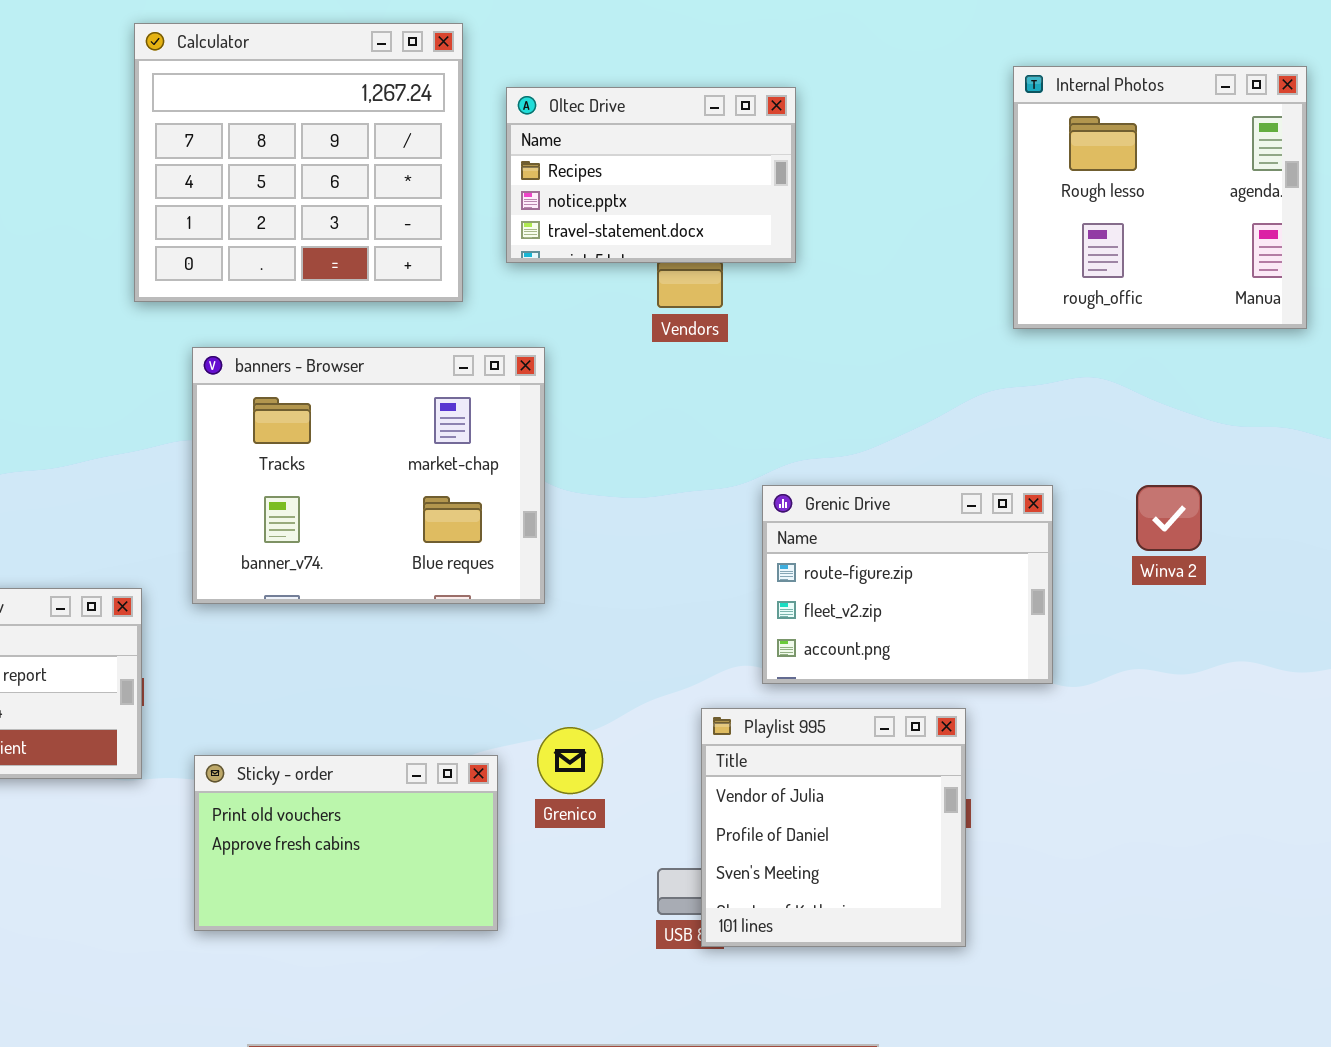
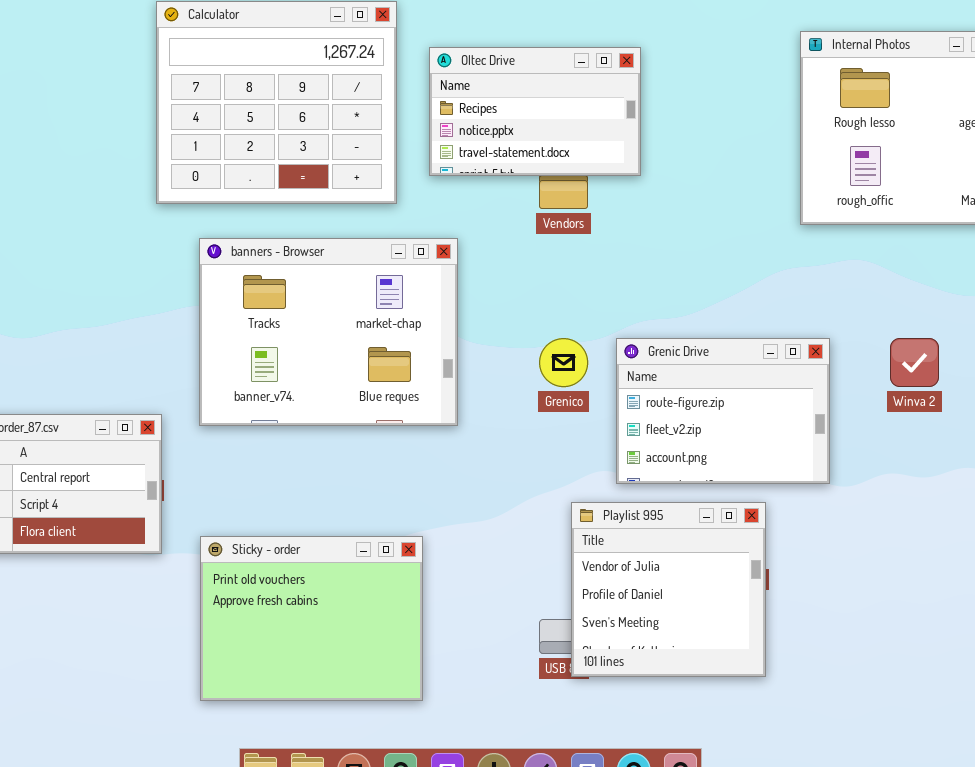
Grenico: [537,727,603,794] -> [539,338,588,387], moved
Sticky - order: [194,755,498,931] -> [200,536,423,701], resized

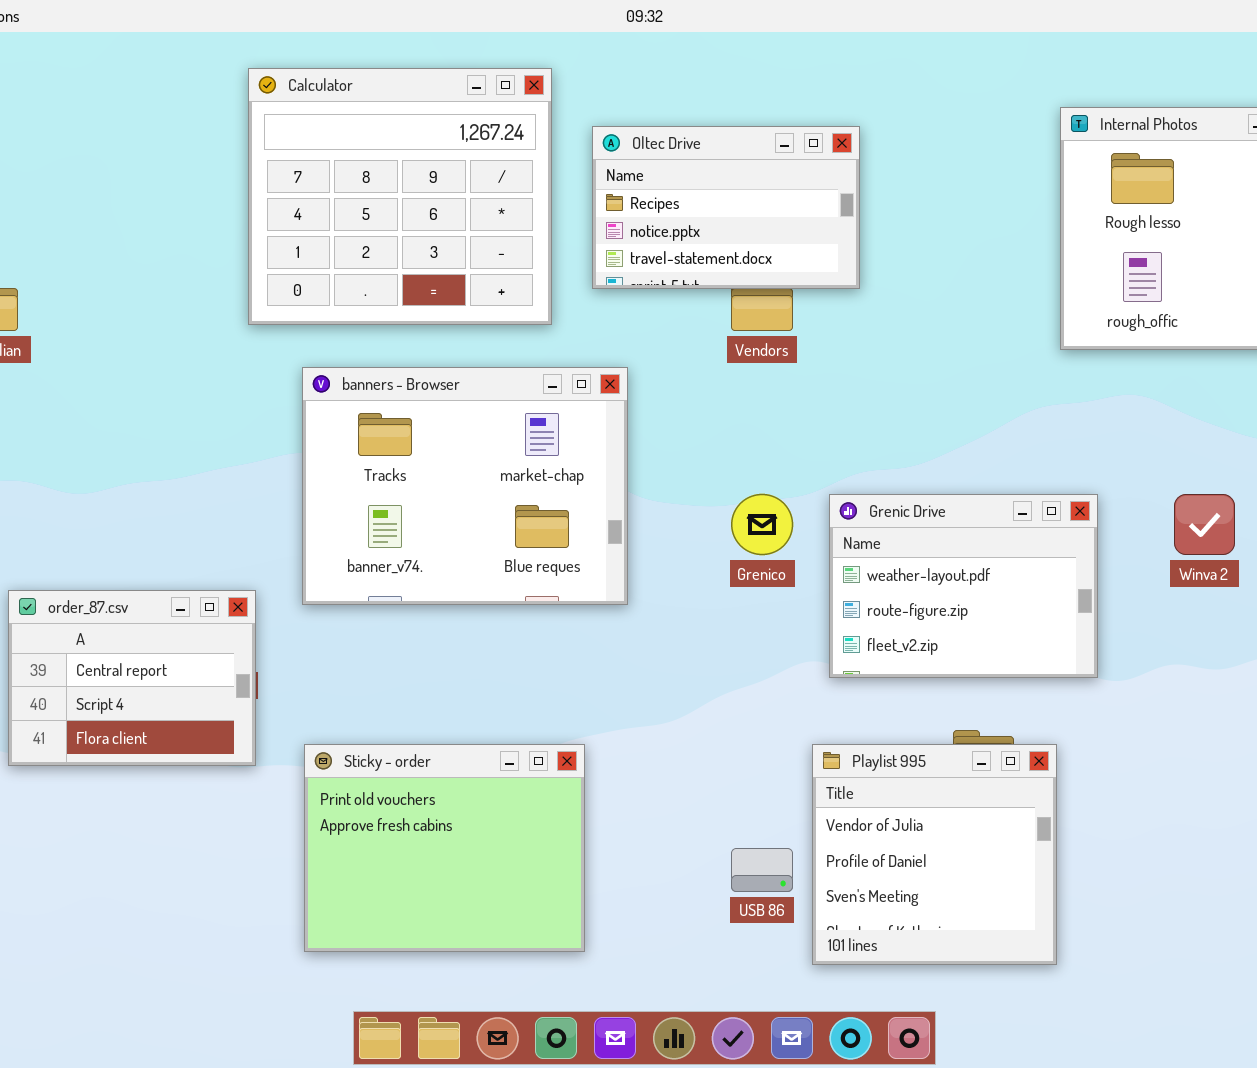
Grenic Drive: [616,338,830,484] -> [829,494,1098,678], scrolled up 1 row
Playlist 995: [571,502,766,677] -> [812,744,1057,965], moved

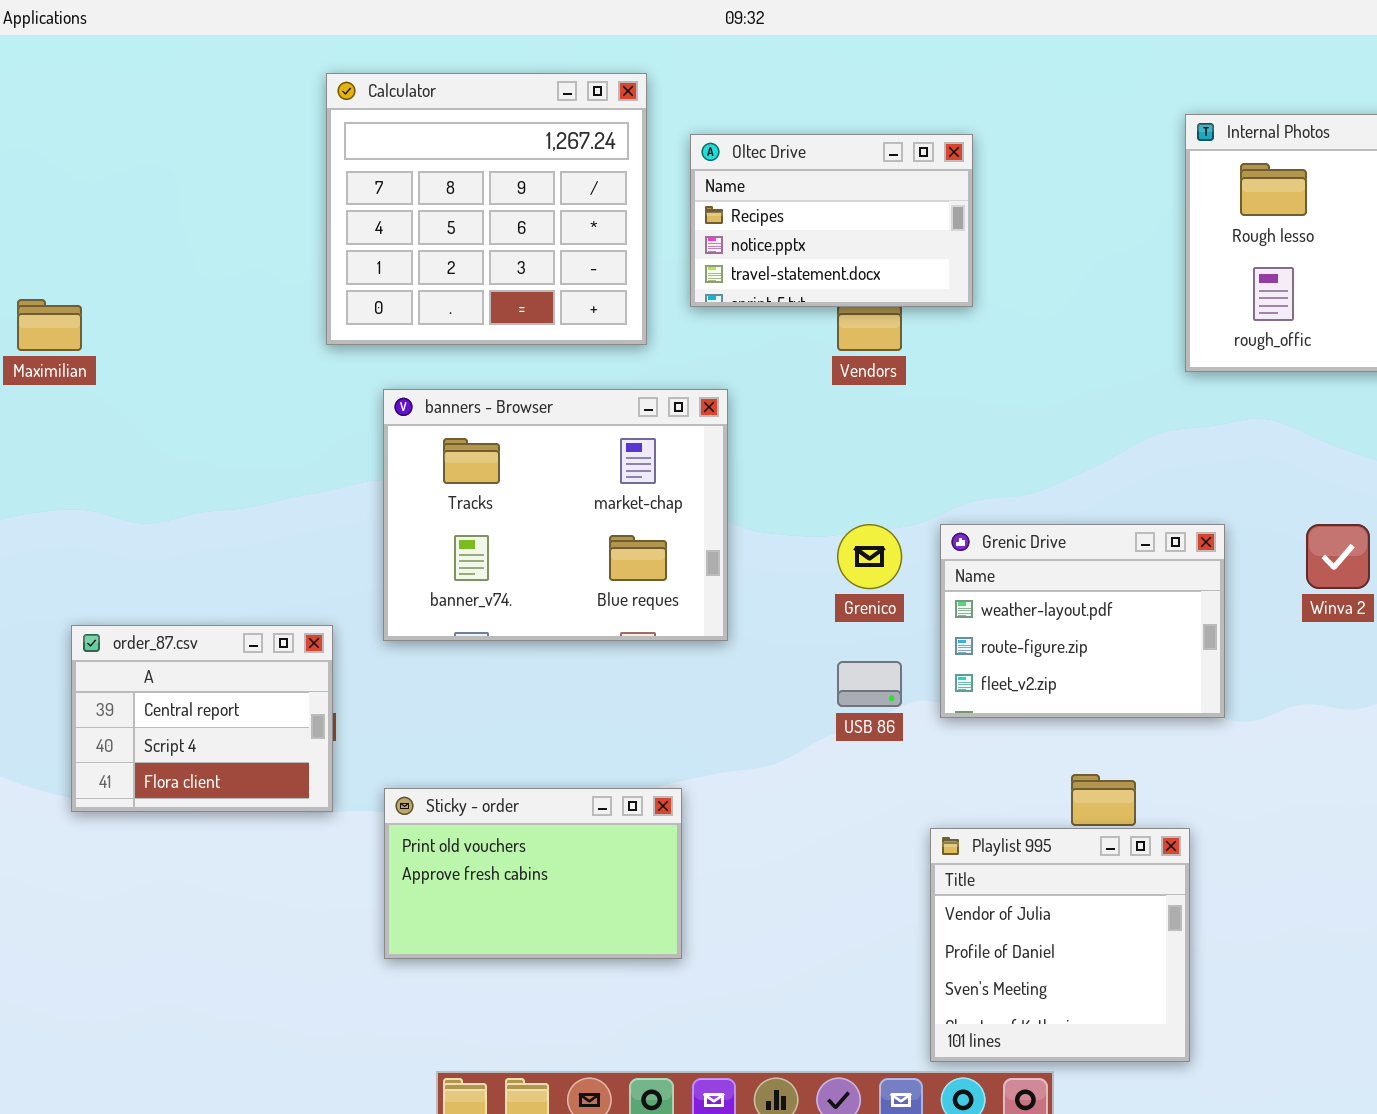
Sticky - order: [304,744,585,952] -> [384,788,682,959], resized
Playlist 995: [812,744,1057,965] -> [930,828,1190,1062], moved
USB 86: [731,848,793,892] -> [837,661,902,707], moved

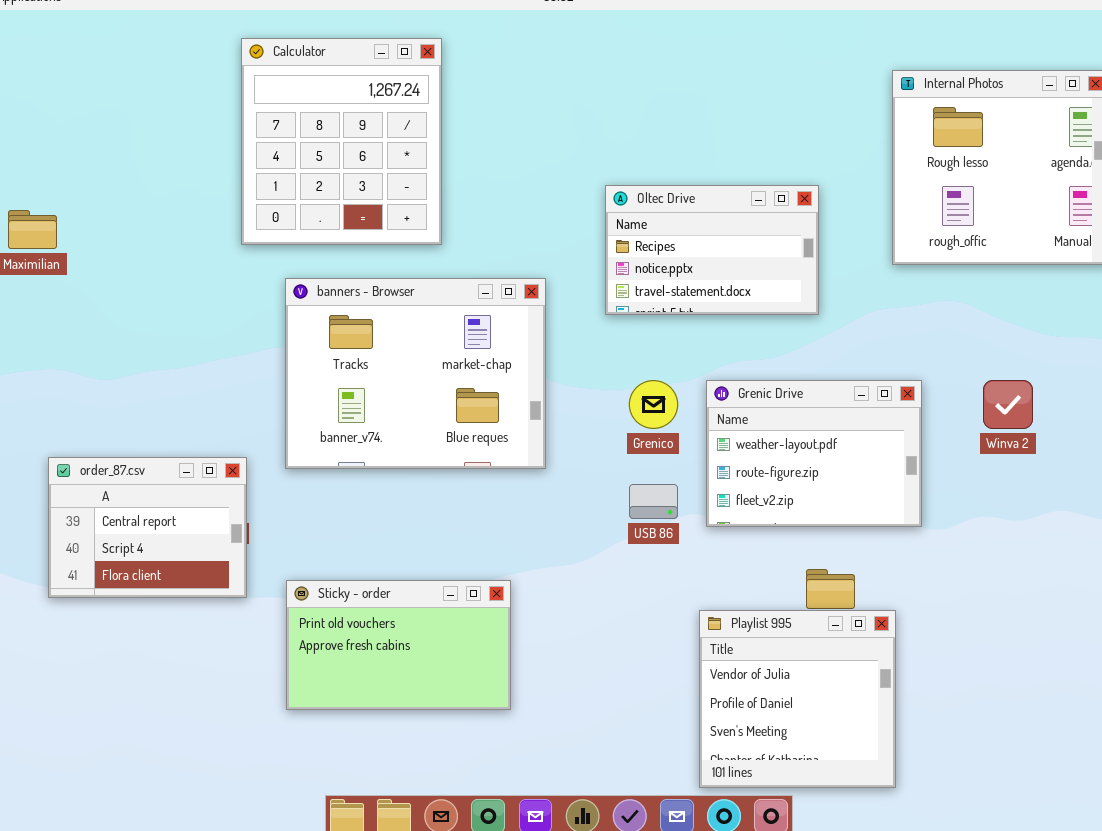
Calculator: [326,73,647,345] -> [241,38,442,245], resized
Oltec Drive: [690,134,973,307] -> [605,185,819,315], moved

